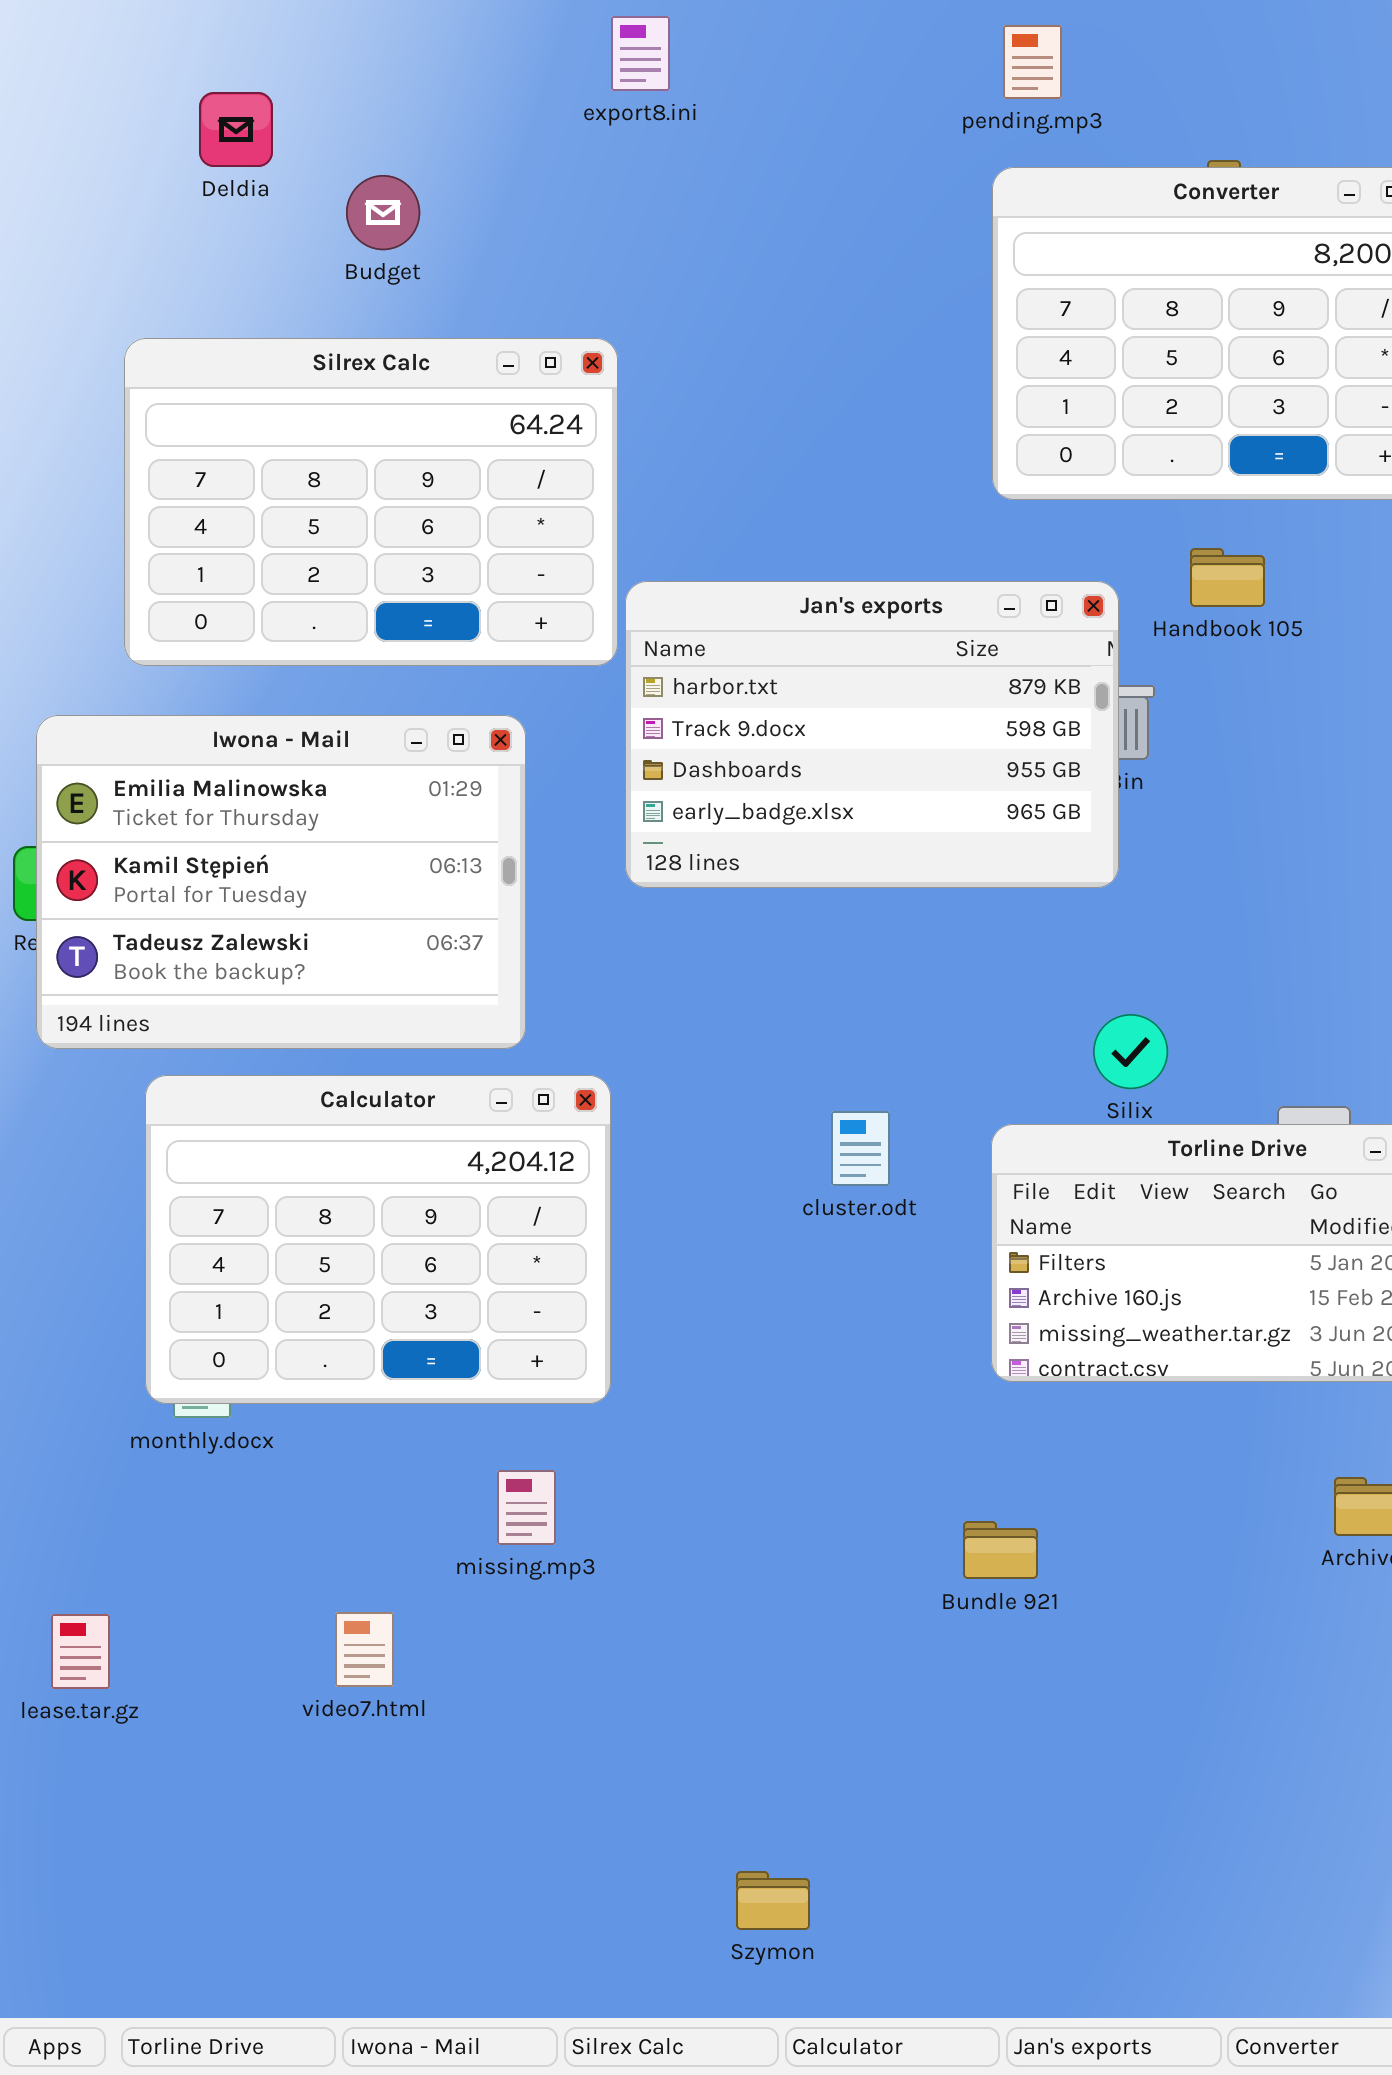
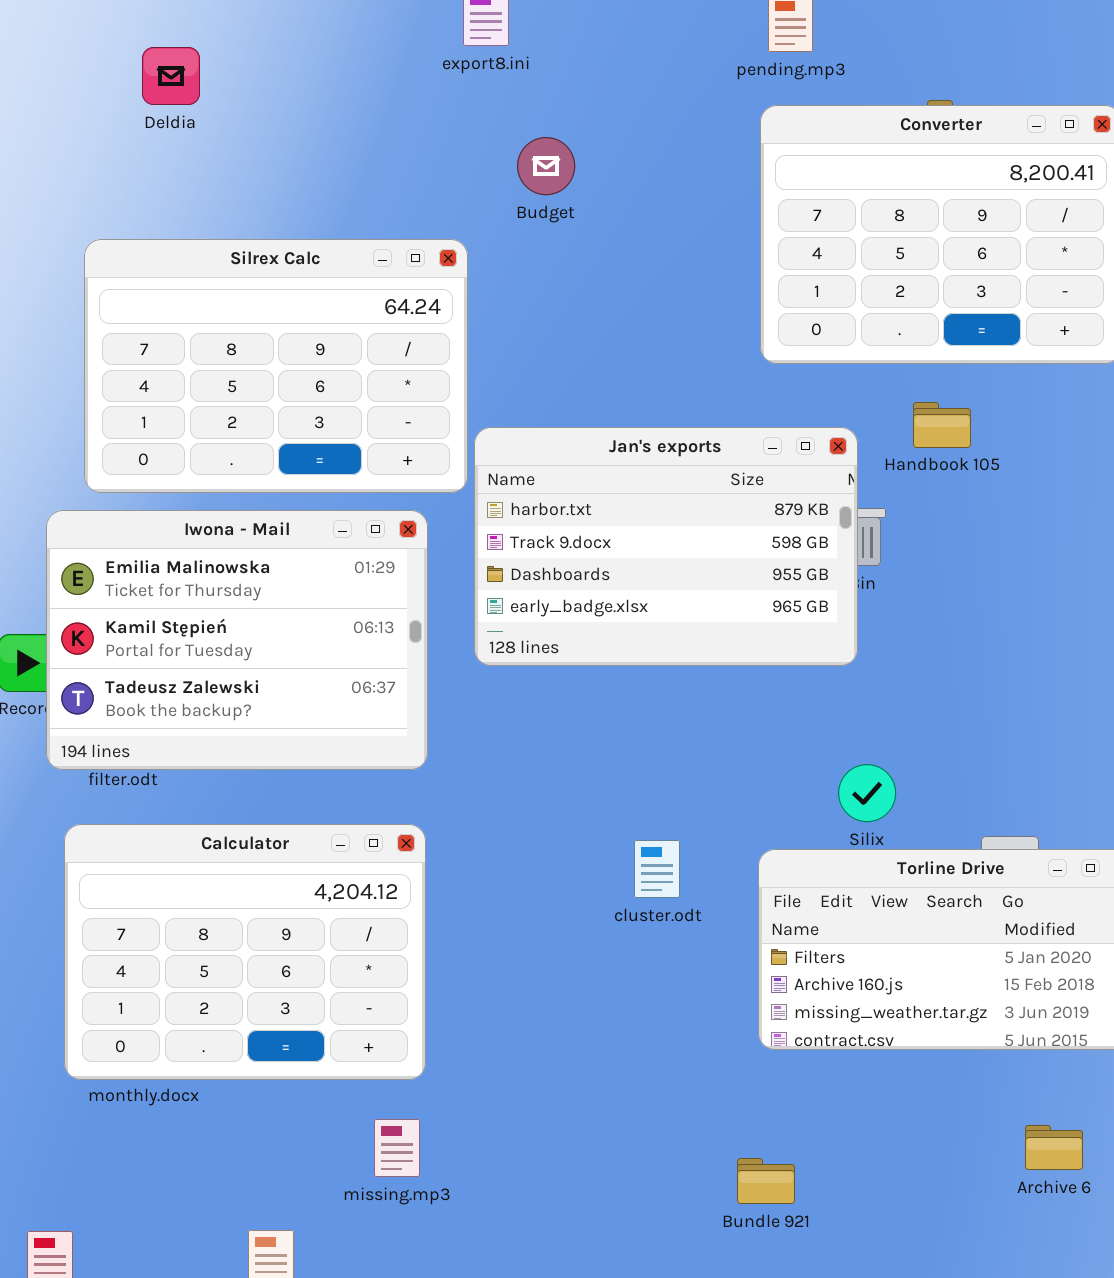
Budget: [346,175,420,250] -> [517,137,575,195], moved
Iwona - Mail: [36,715,526,1049] -> [46,510,428,770], moved
Calculator: [145,1075,611,1404] -> [64,824,426,1080], moved

